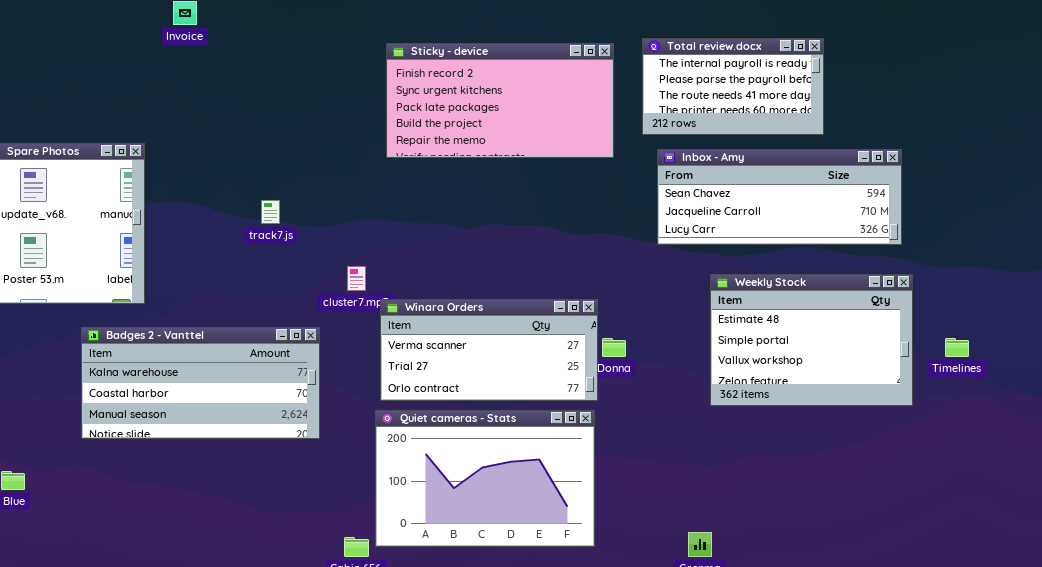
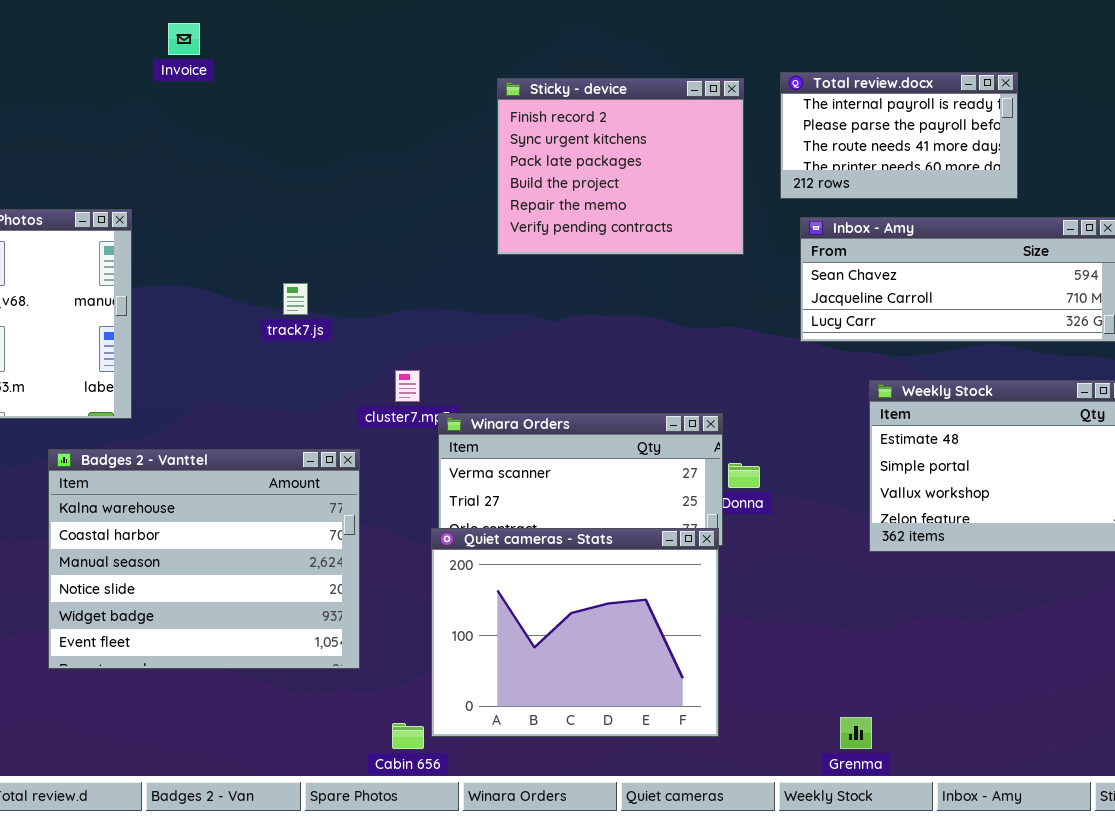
Sticky - device: [386,43,614,158] -> [497,78,744,255], resized
Badges 2 - Vanttel: [81,327,320,439] -> [48,449,360,669], resized
Quiet cameras - Stats: [375,410,595,547] -> [431,528,719,737], resized

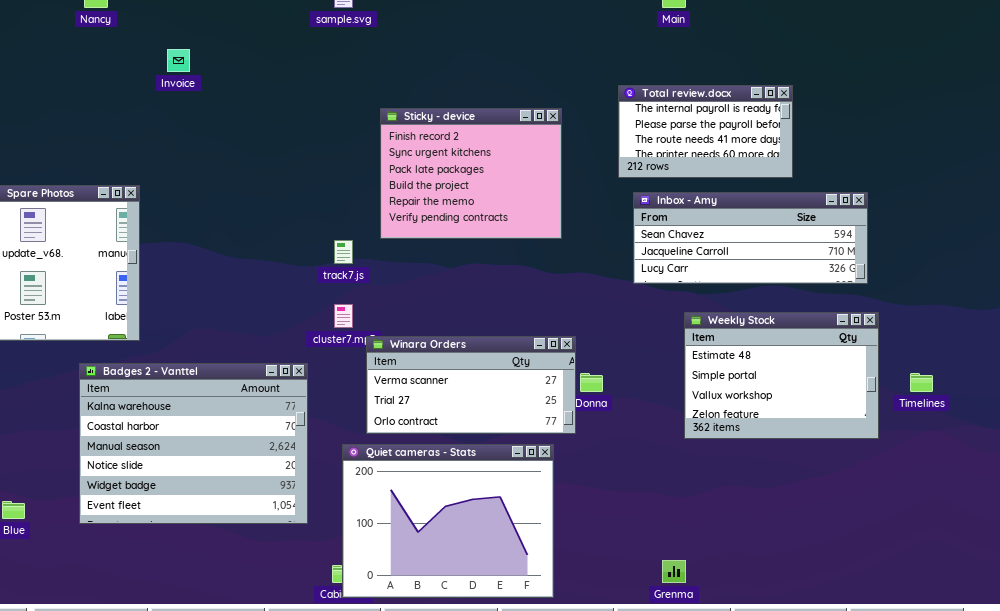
Sticky - device: [497,78,744,255] -> [380,108,562,239], moved
track7.js: [283,283,308,315] -> [334,240,353,264], moved
Quiet cameras - Stats: [431,528,719,737] -> [342,444,554,598], moved

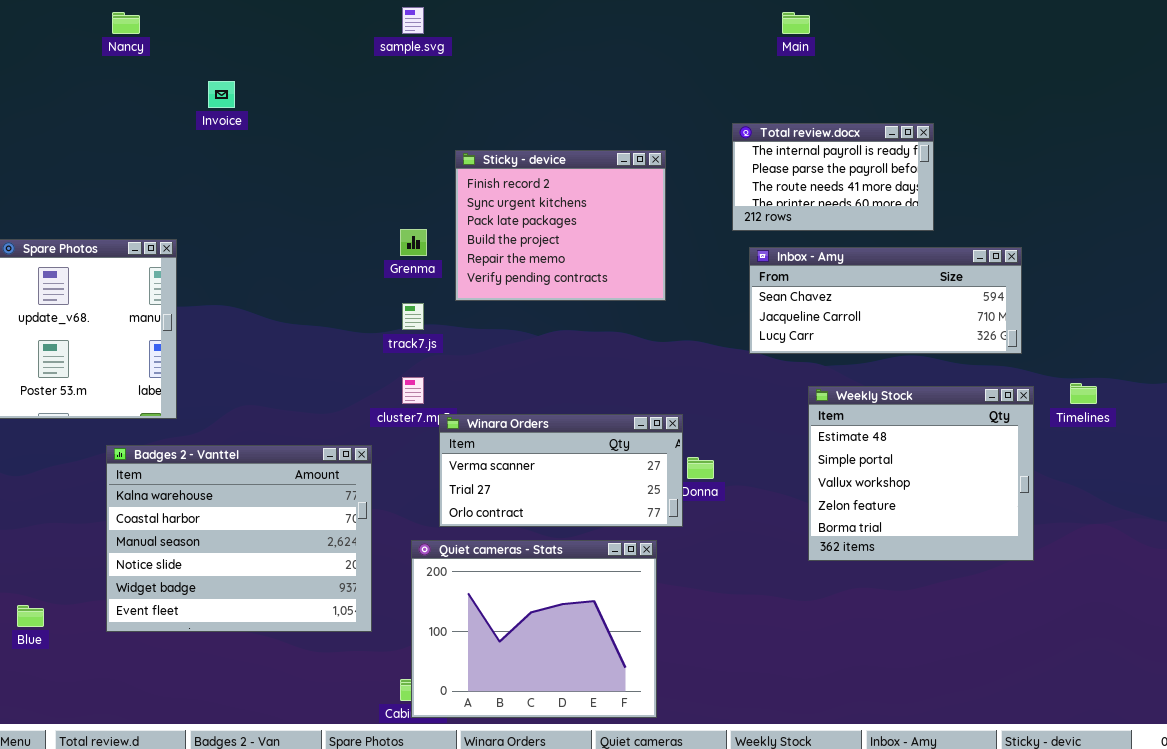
Weekly Stock: [684,312,879,439] -> [808,386,1034,561], resized
Timelines: [910,373,933,392] -> [1070,383,1097,404], moved
Grenma: [662,560,686,583] -> [400,229,427,256], moved

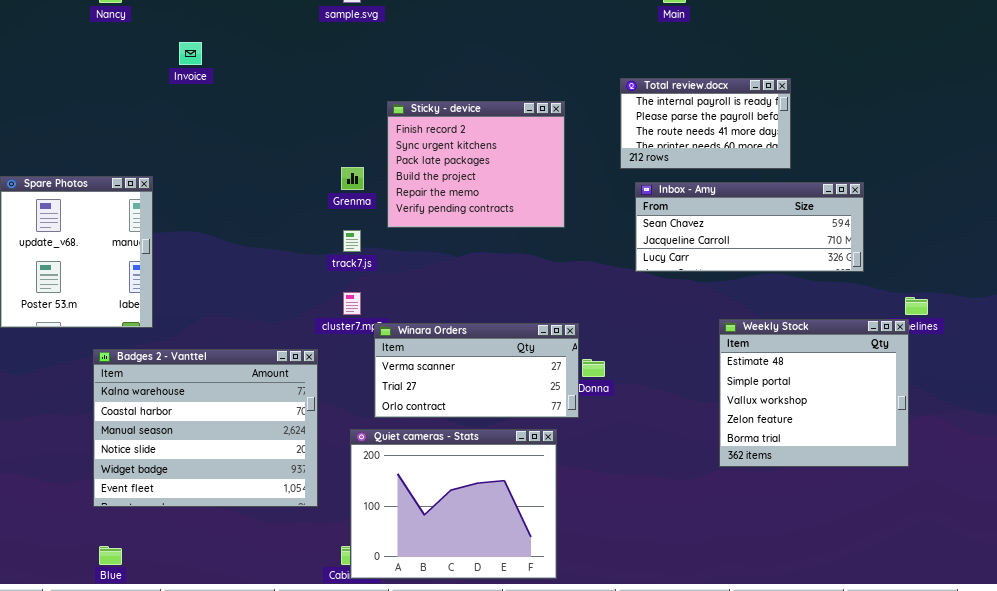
Weekly Stock: [808,386,1034,561] -> [719,319,909,467], moved
Blue: [17,605,44,627] -> [99,546,122,565], moved

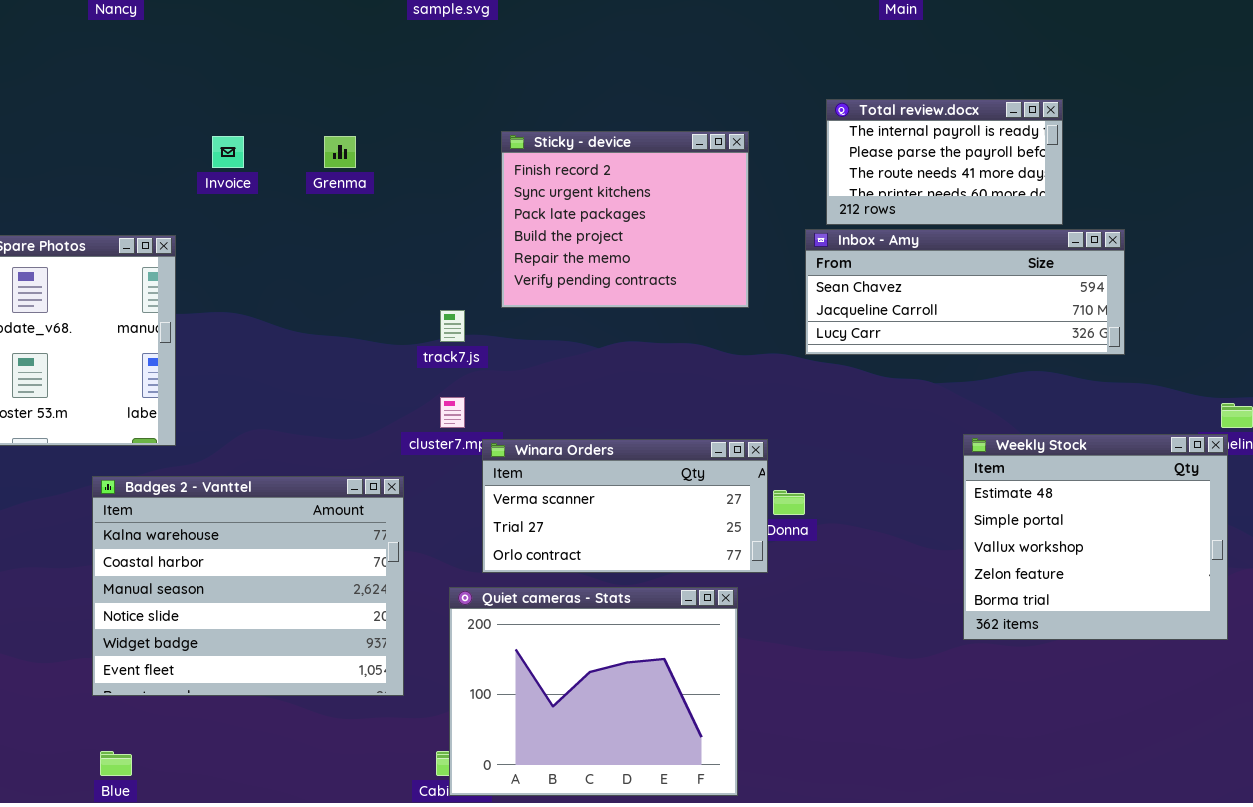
Invoice: [179,42,202,65] -> [212,136,244,168], moved
Grenma: [341,167,364,190] -> [324,136,356,168], moved
Inbox - Amy: [635,182,864,272] -> [805,229,1125,355], moved

